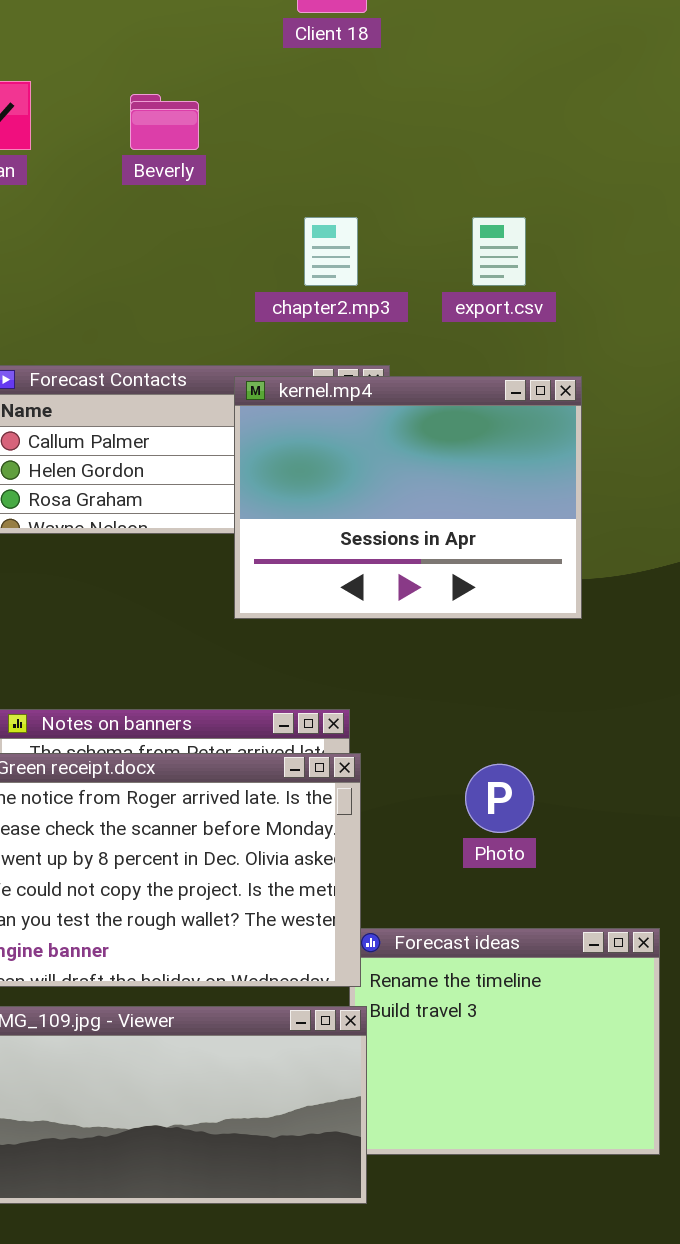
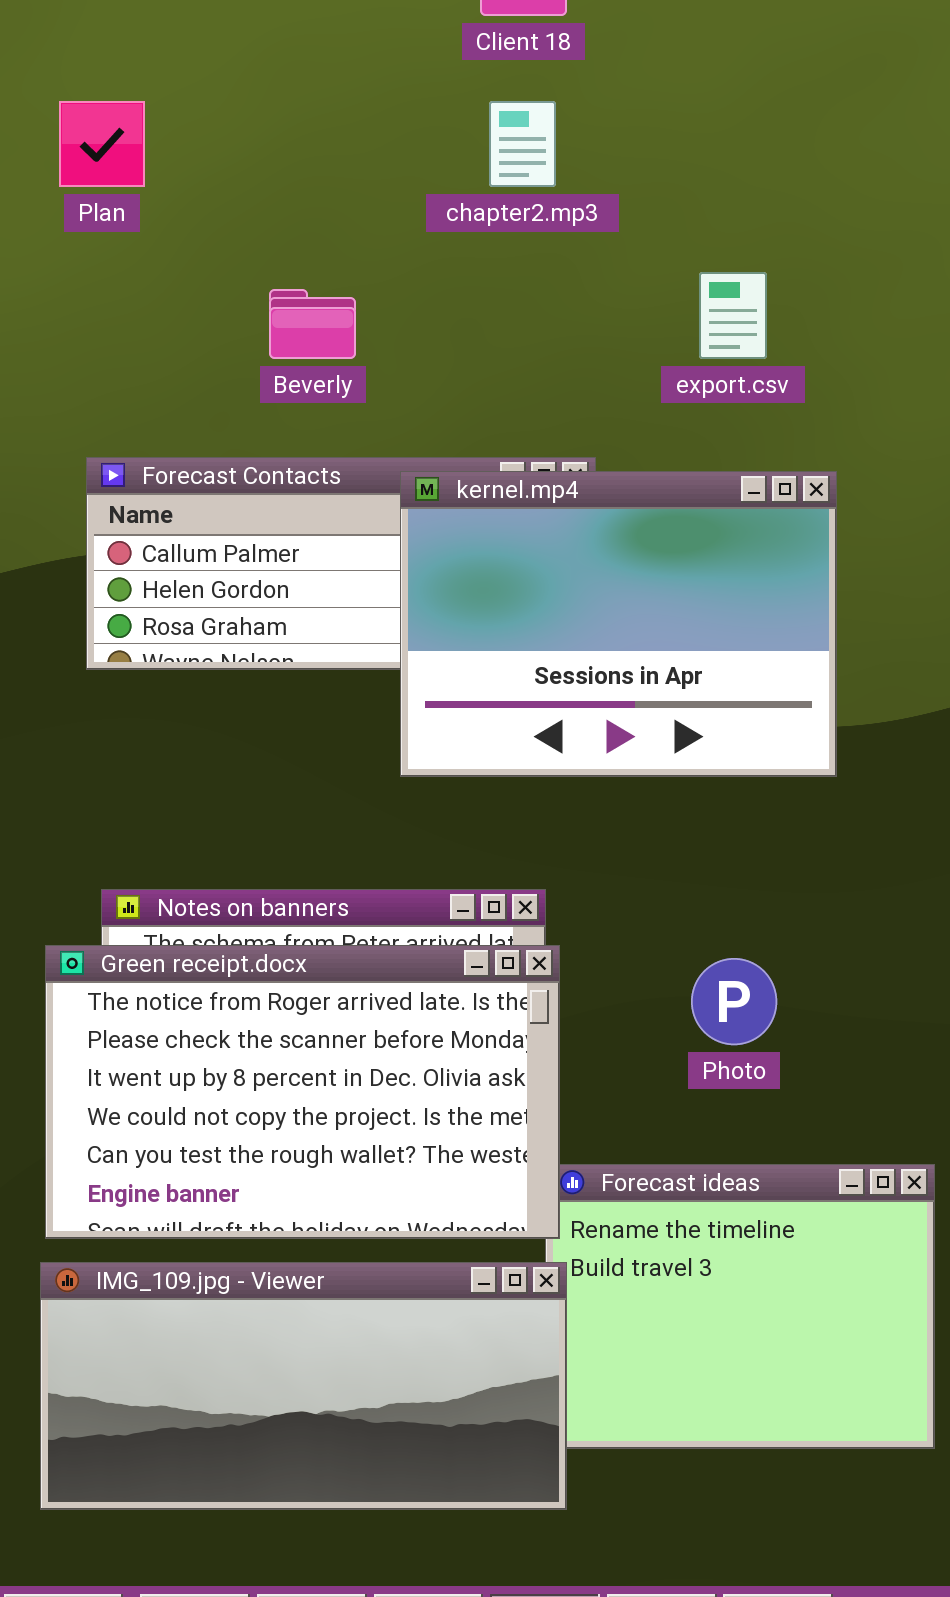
Beverly: [130,94,199,150] -> [269,289,356,359], moved
chapter2.mp3: [304,217,358,286] -> [489,101,556,187], moved

